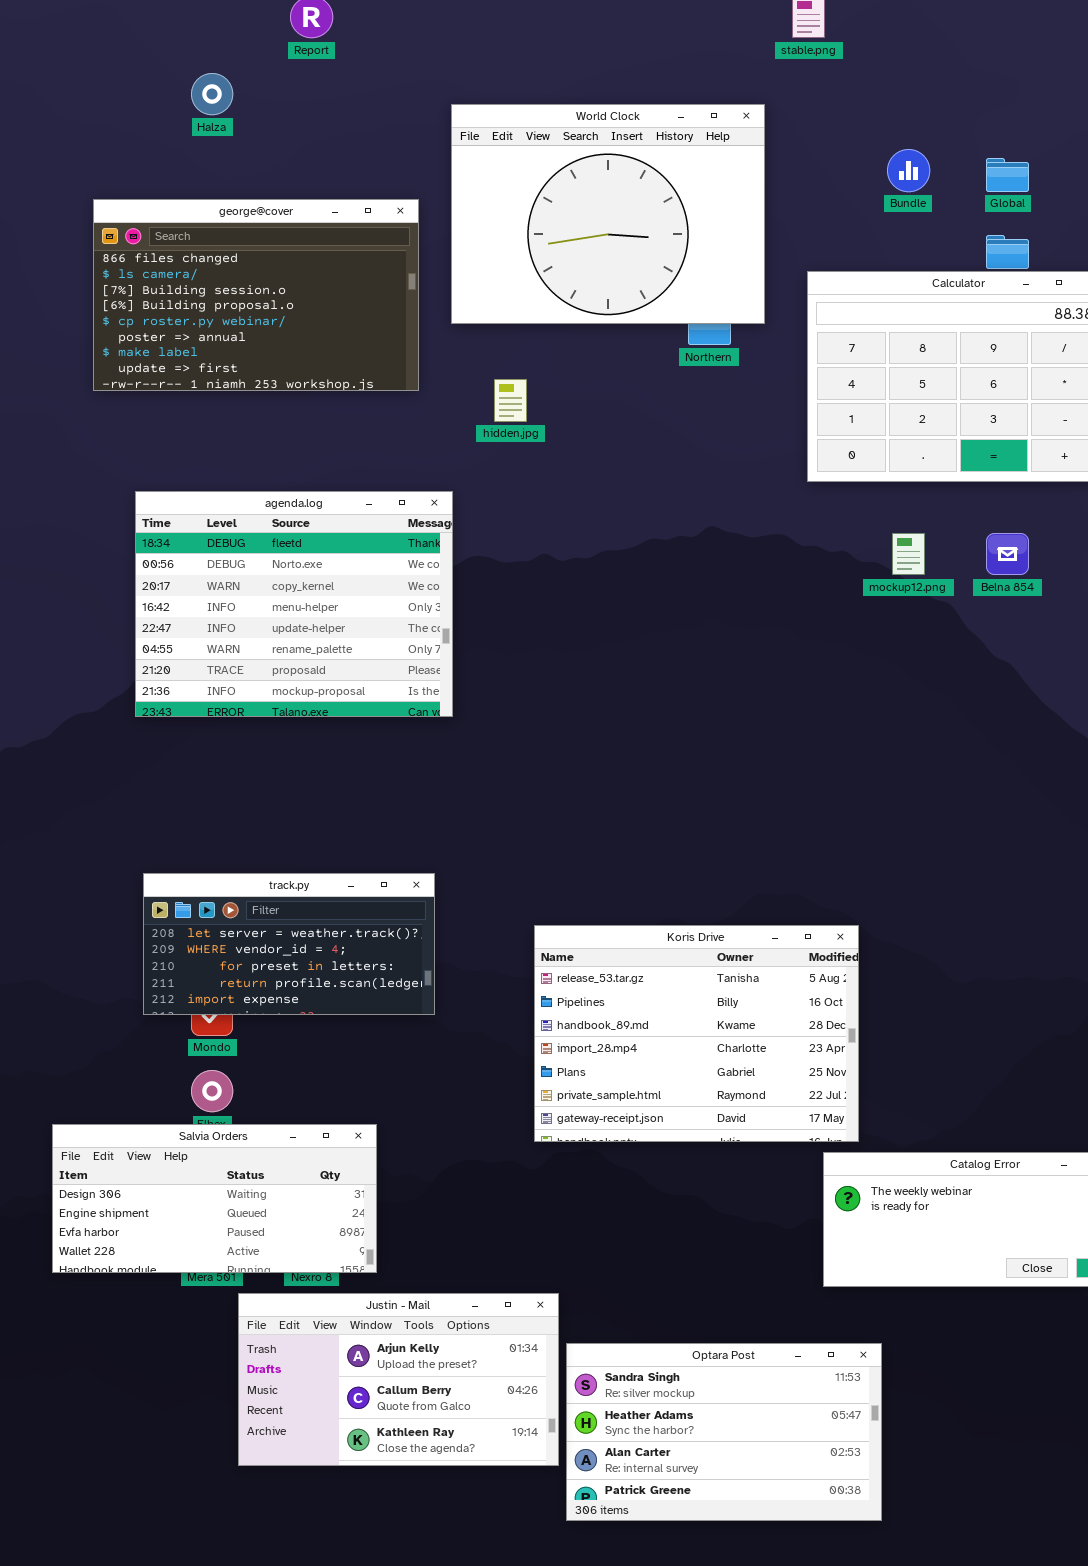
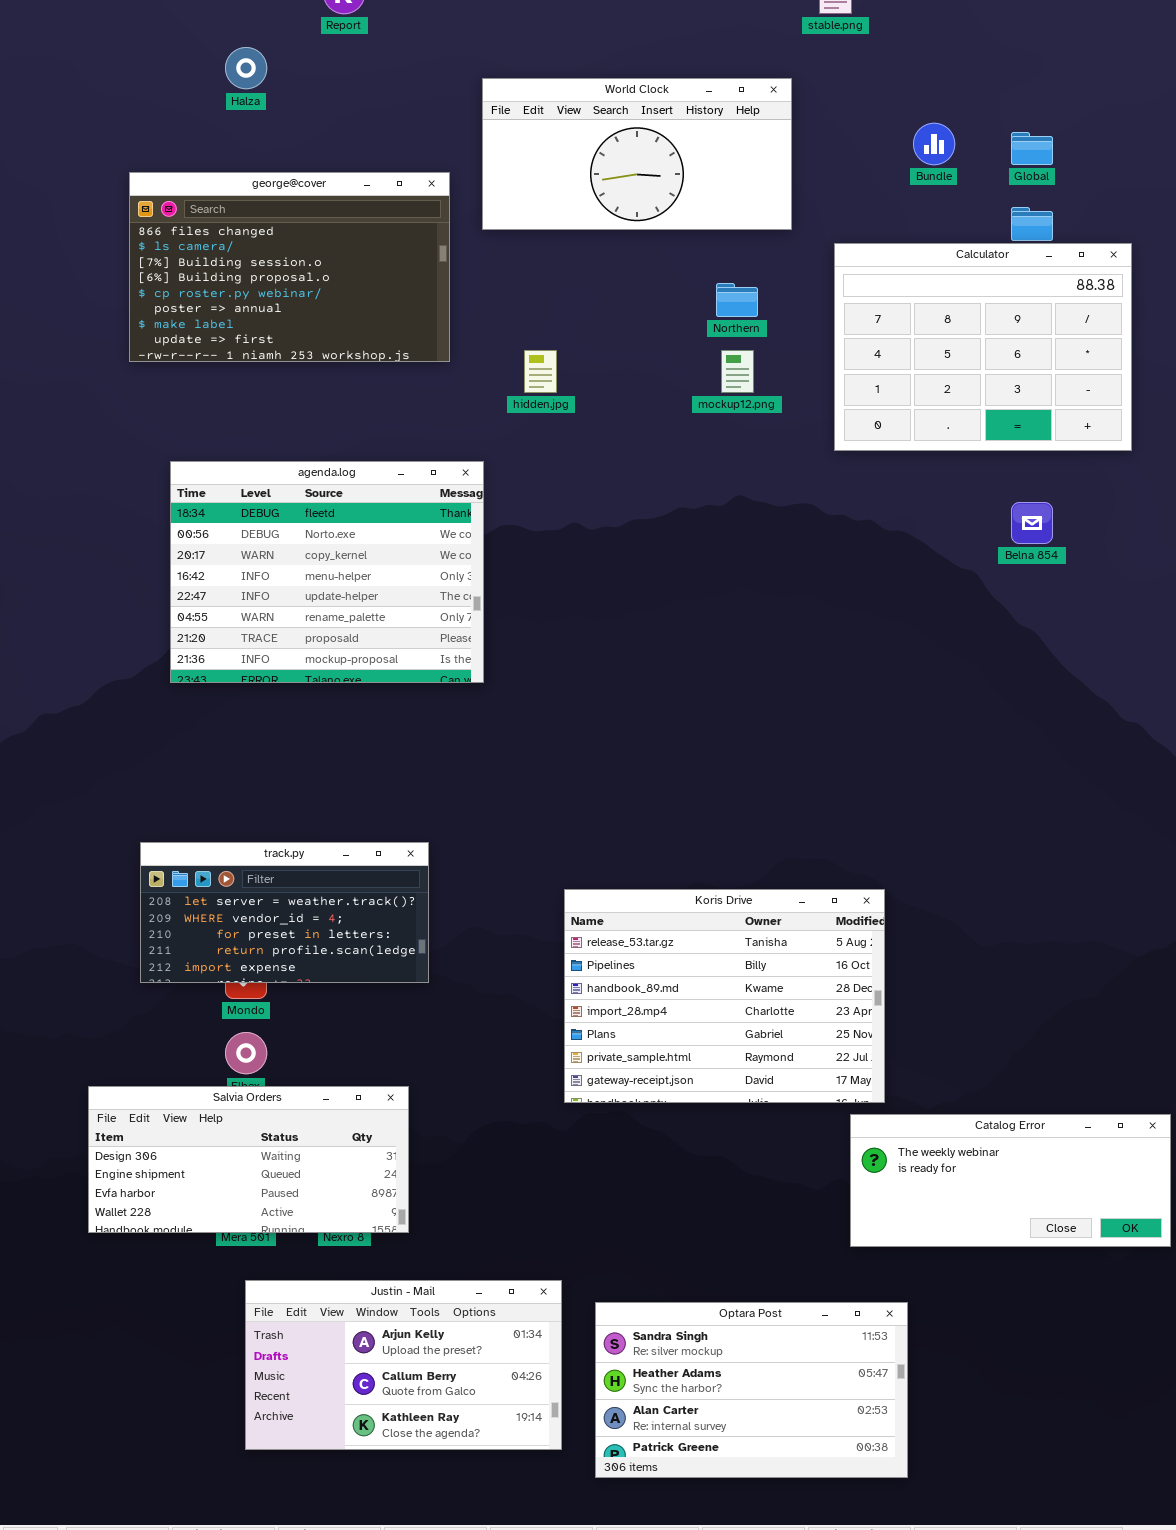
World Clock: [451,104,765,324] -> [482,78,792,230], resized
mockup12.png: [892,533,925,575] -> [721,350,754,393], moved
track.py: [143,873,435,1015] -> [140,842,429,983], moved
Justin - Mail: [238,1293,559,1466] -> [245,1280,562,1450], moved

